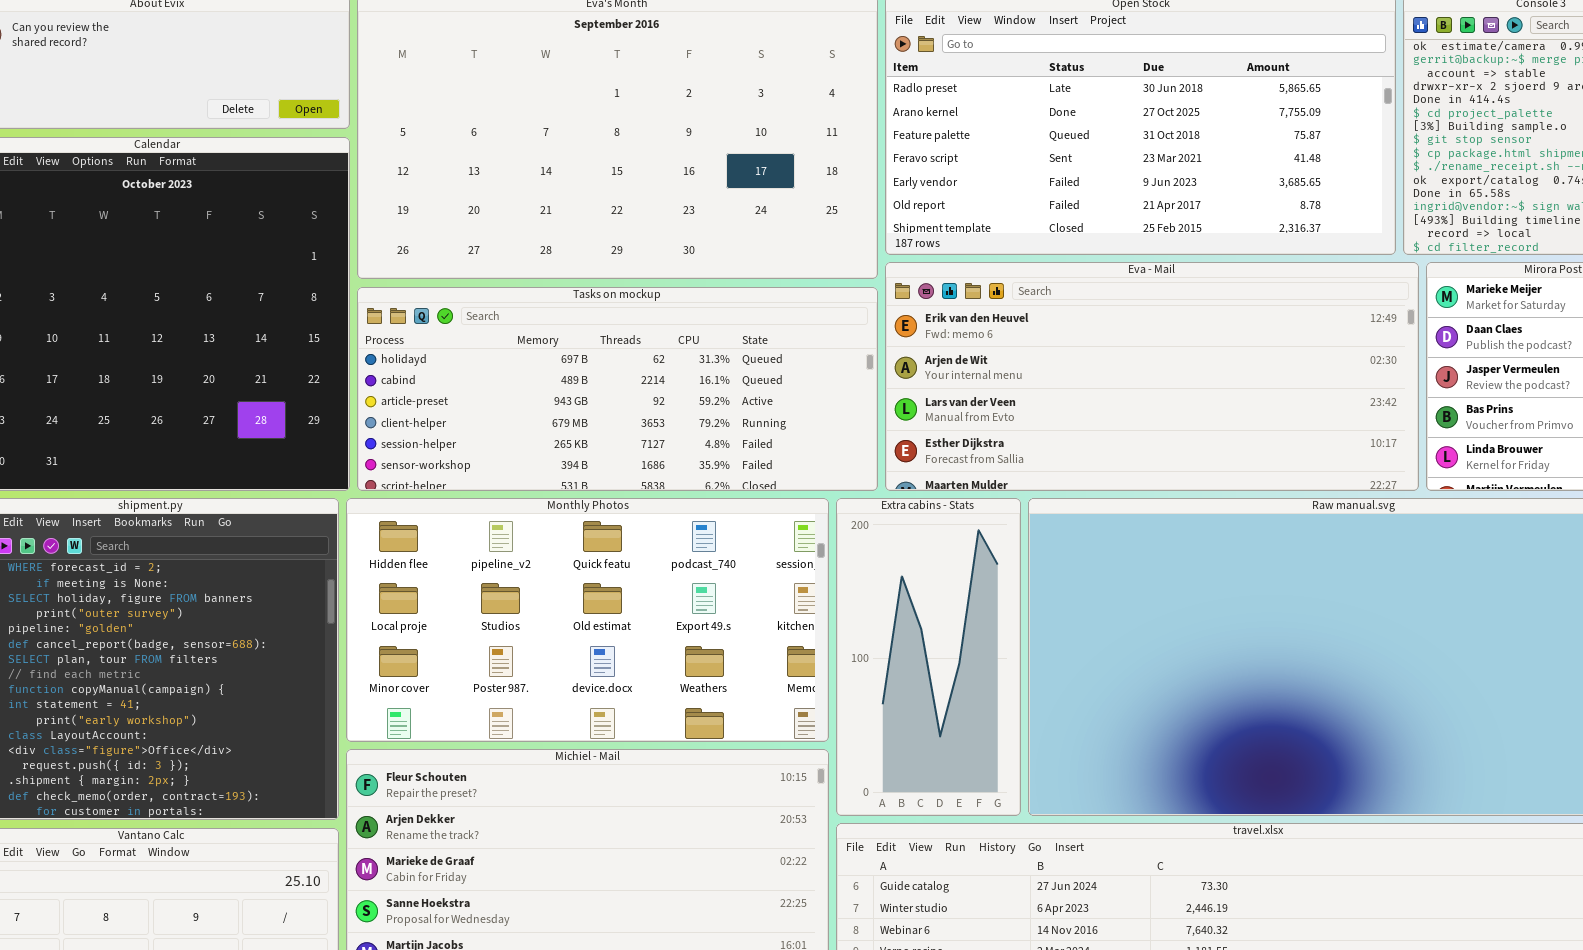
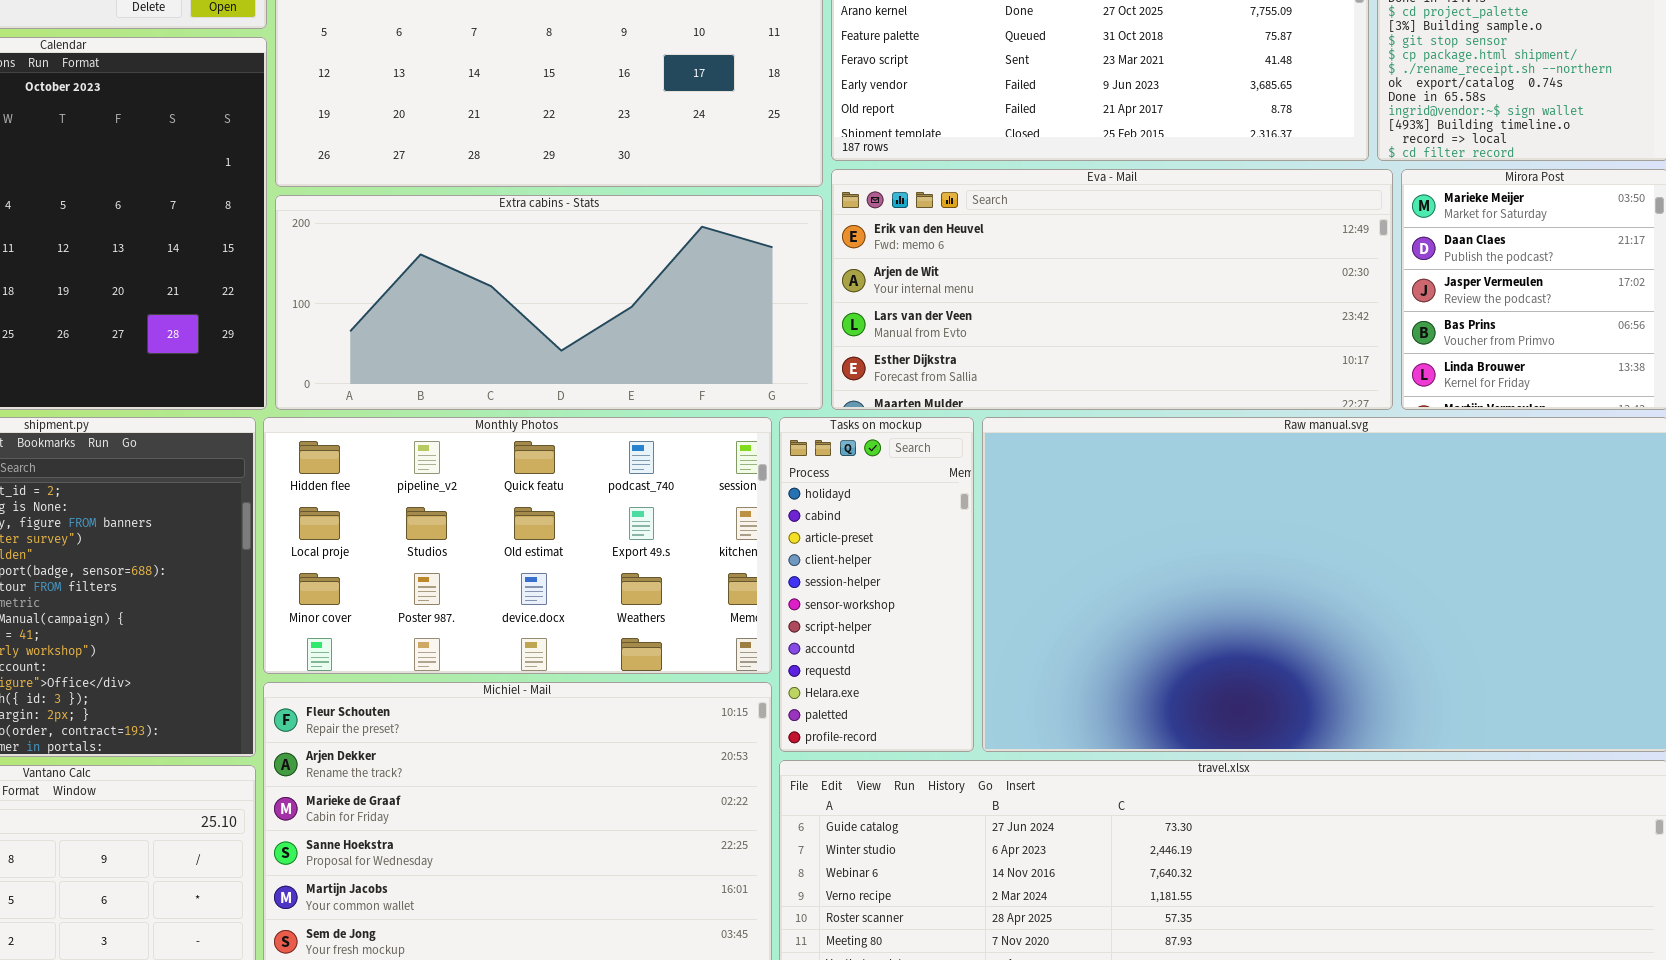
Tasks on mockup: [357,287,878,491] -> [779,417,974,752], moved, resized
Extra cabins - Stats: [836,498,1021,816] -> [275,195,823,410], moved, resized

